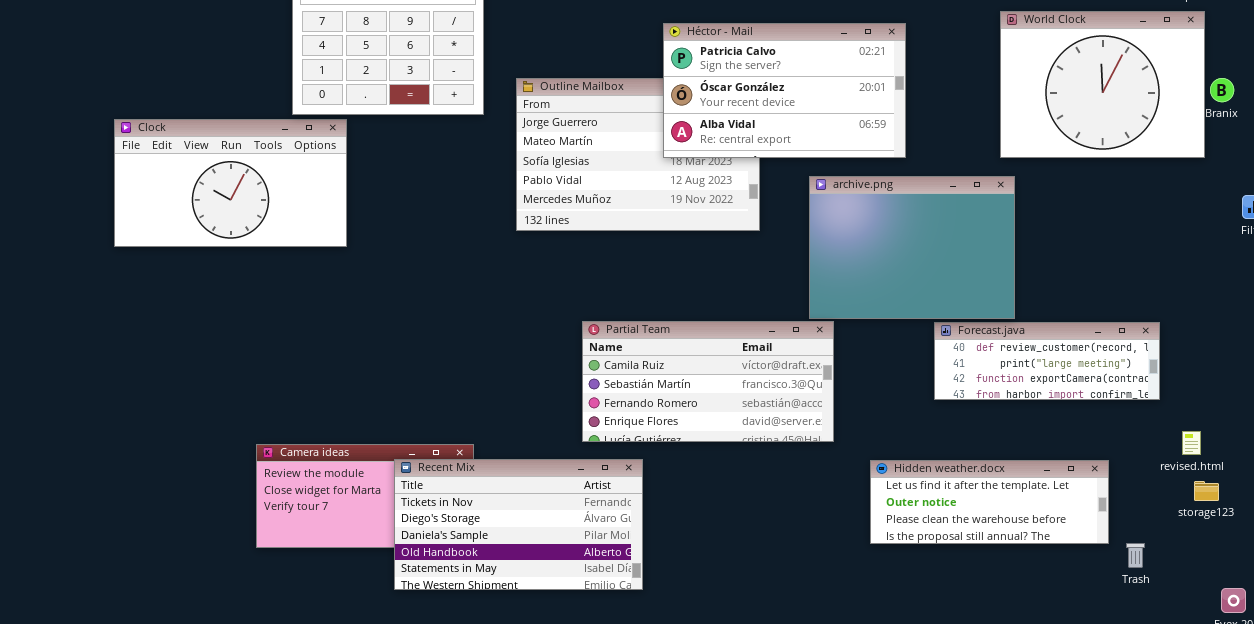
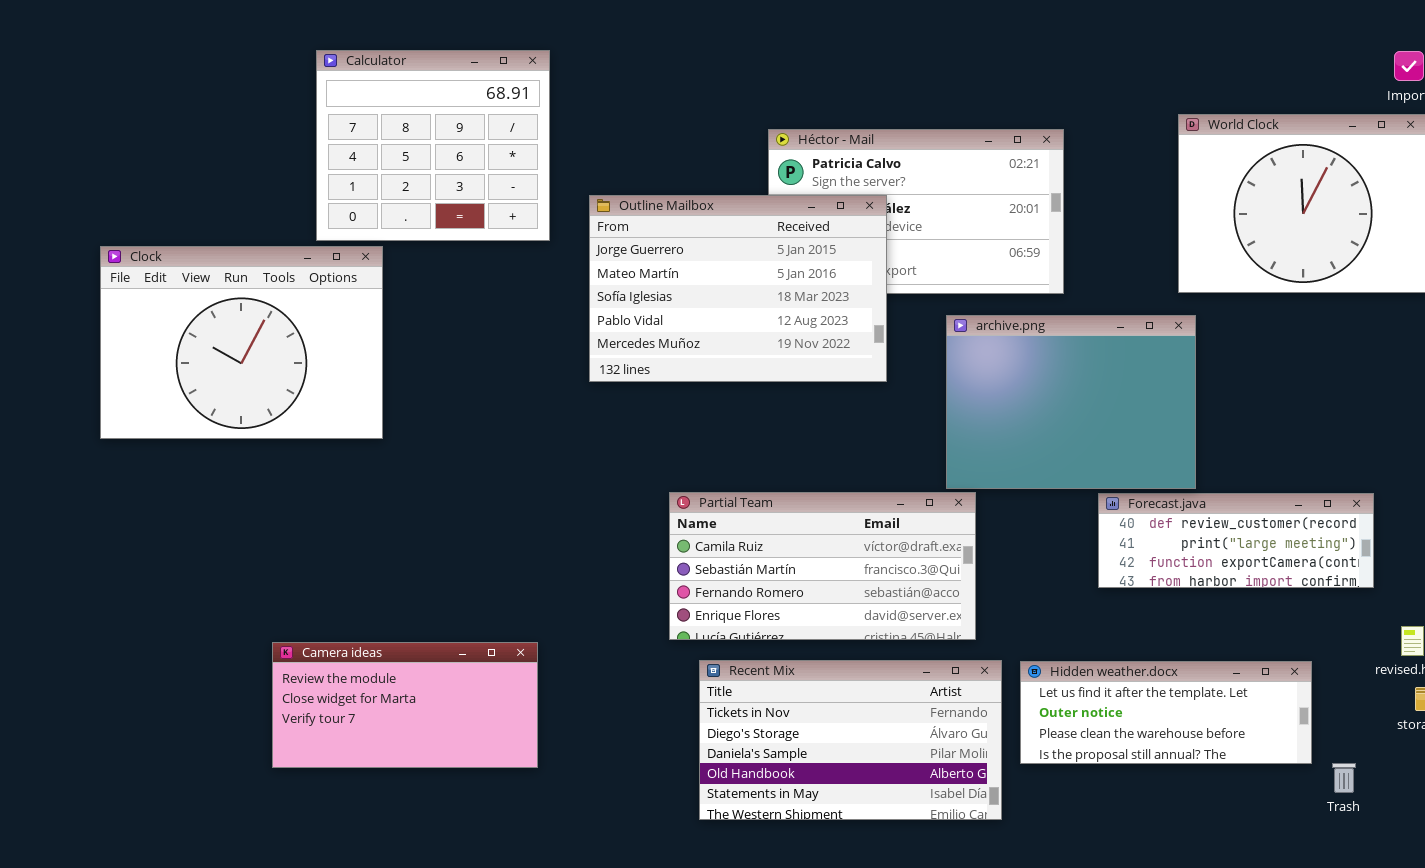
Outline Mailbox: [516,78,760,231] -> [589,195,887,382], raised
Clock: [114,119,347,247] -> [100,246,383,439], resized
Recent Mix: [394,459,643,590] -> [699,660,1002,820], moved

